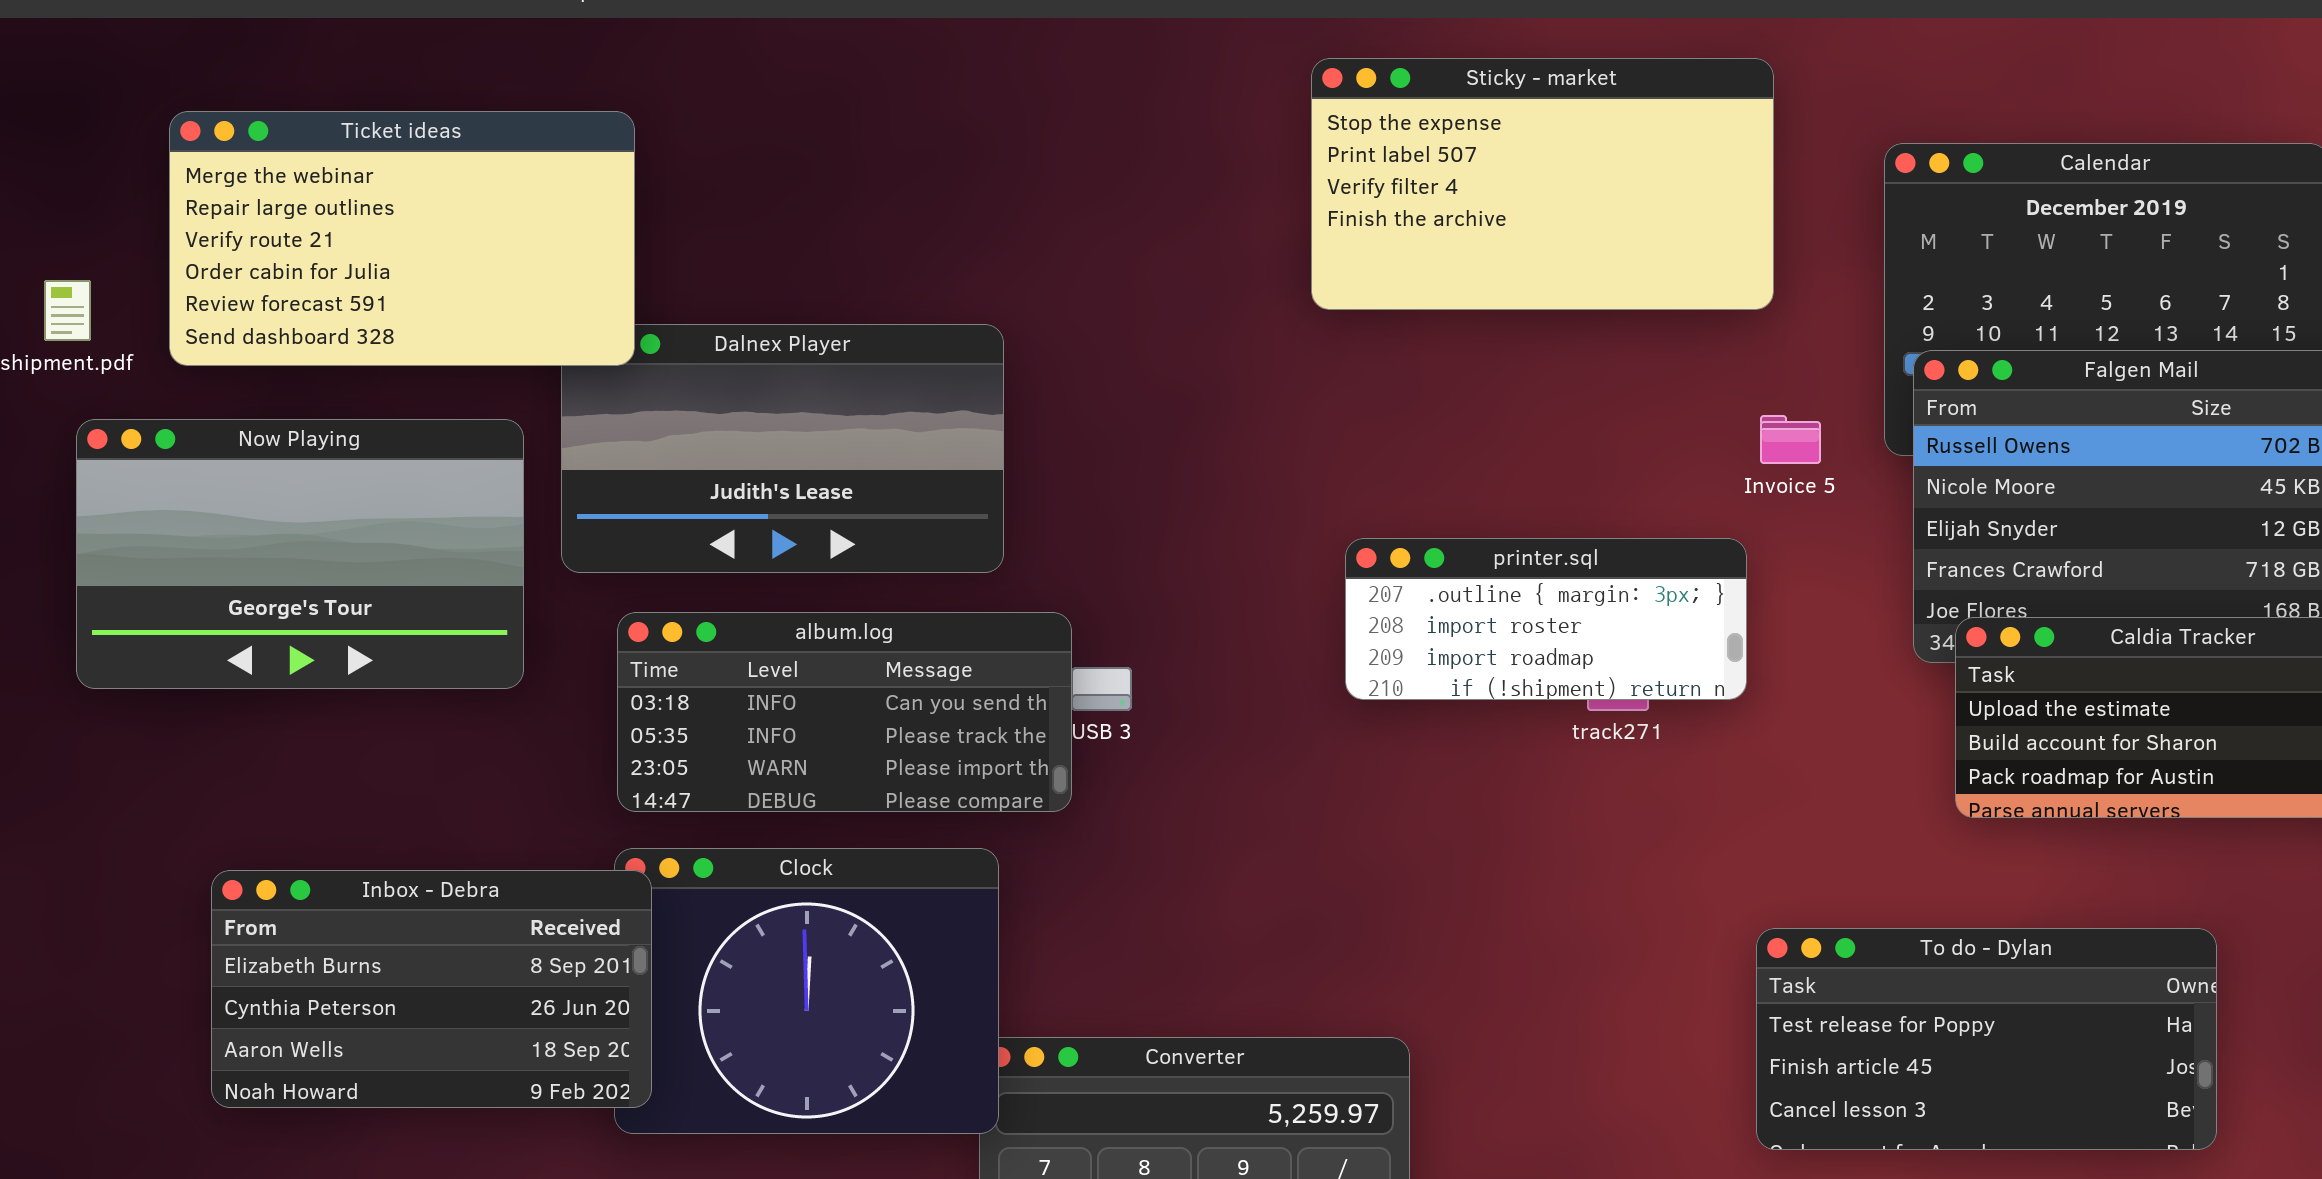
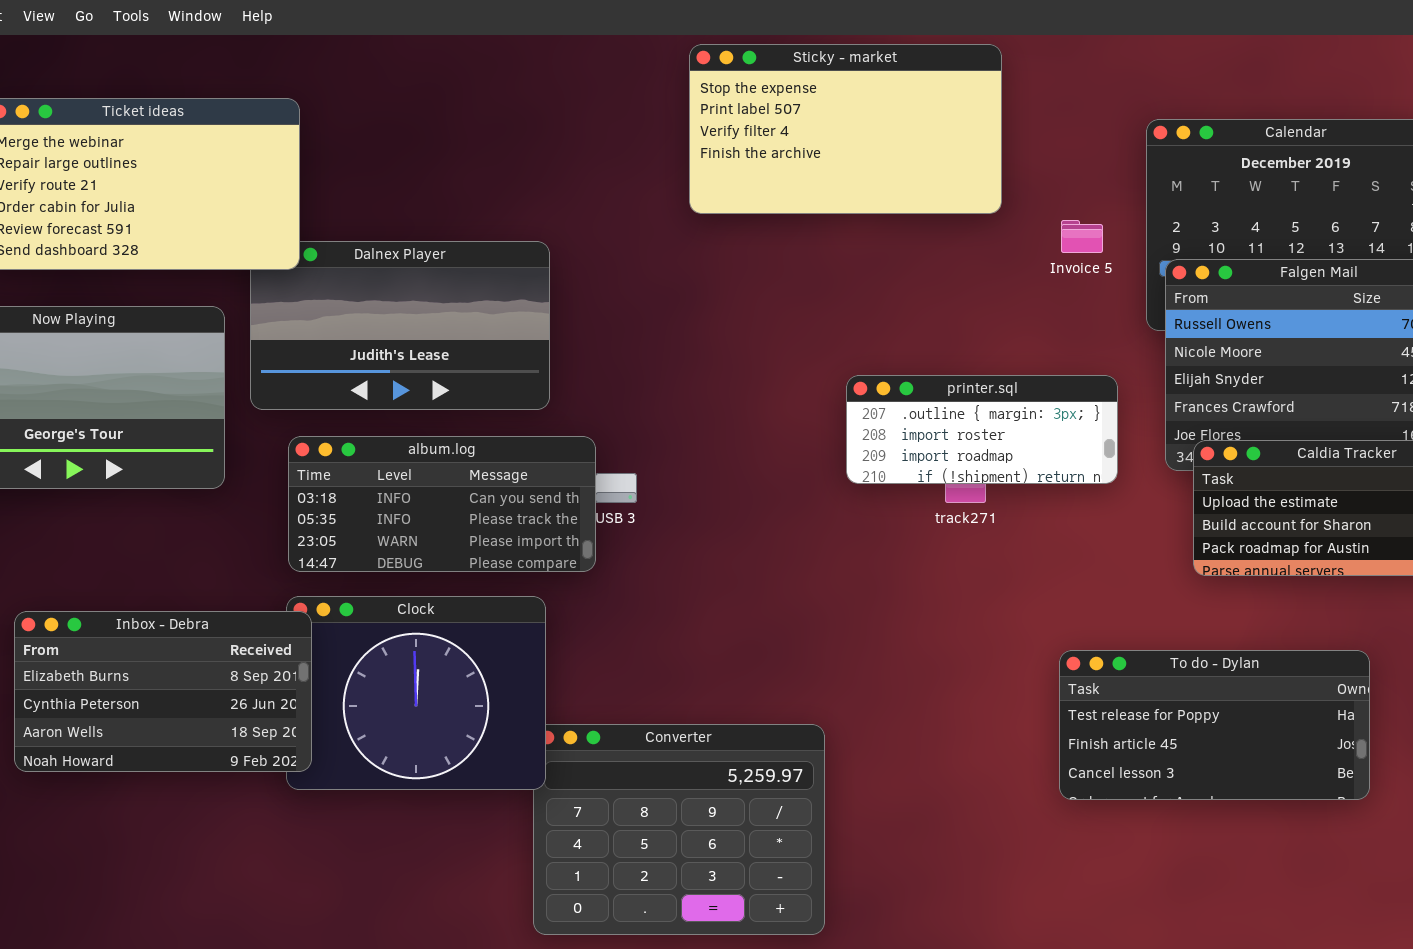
Sticky - market: [1311,58,1774,310] -> [689,44,1002,214], moved
Invoice 5: [1760,415,1821,464] -> [1061,220,1103,253], moved
printer.sql: [1345,538,1747,700] -> [846,375,1118,484], moved

